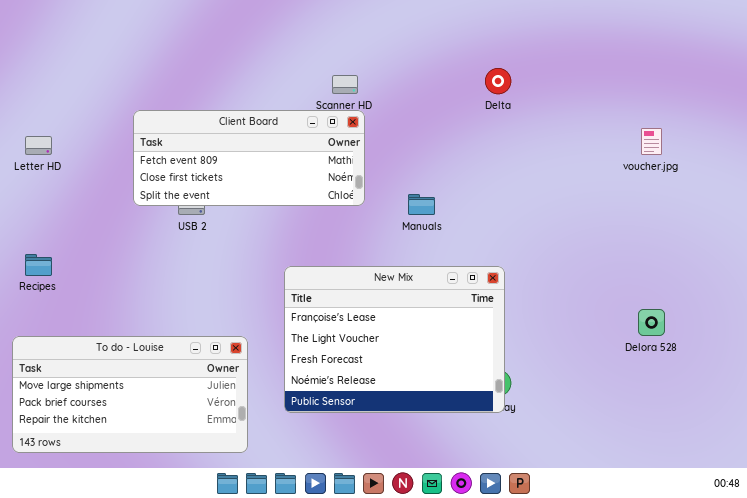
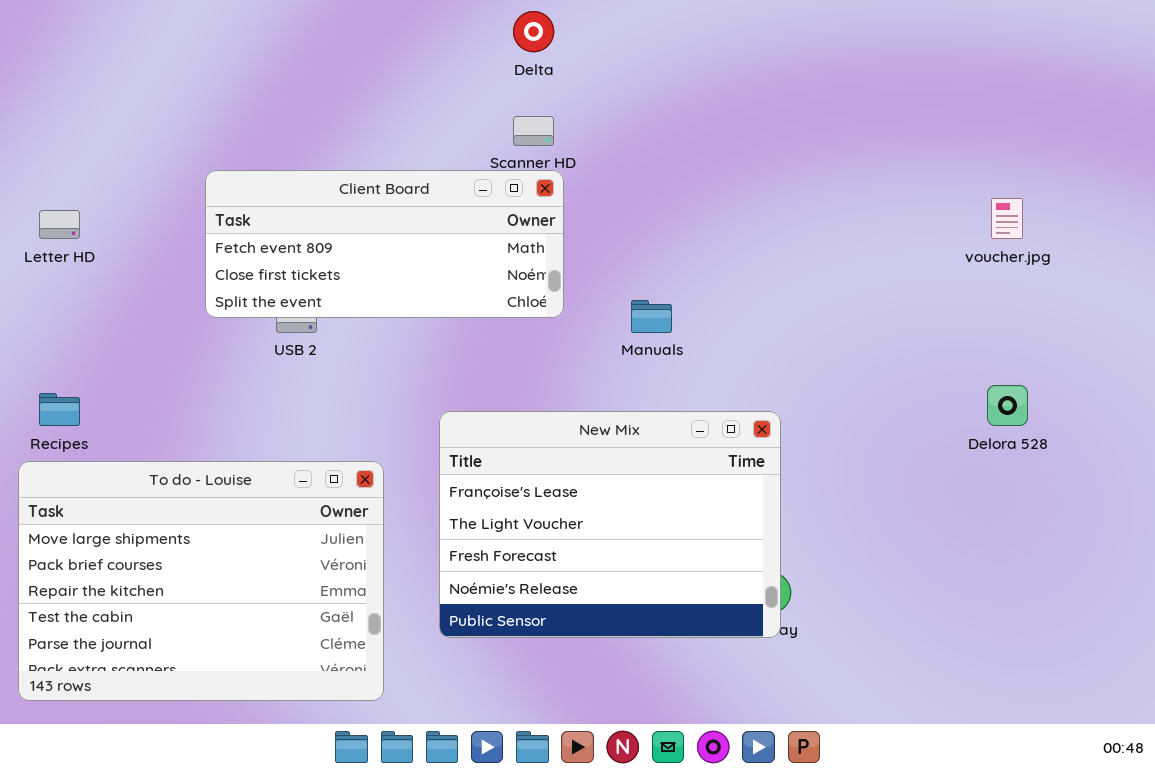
Delta: [485,68,511,94] -> [513,11,554,52], moved
Delora 528: [638,309,665,336] -> [987,385,1028,426], moved
To do - Louise: [12,336,248,453] -> [18,461,384,701], resized

